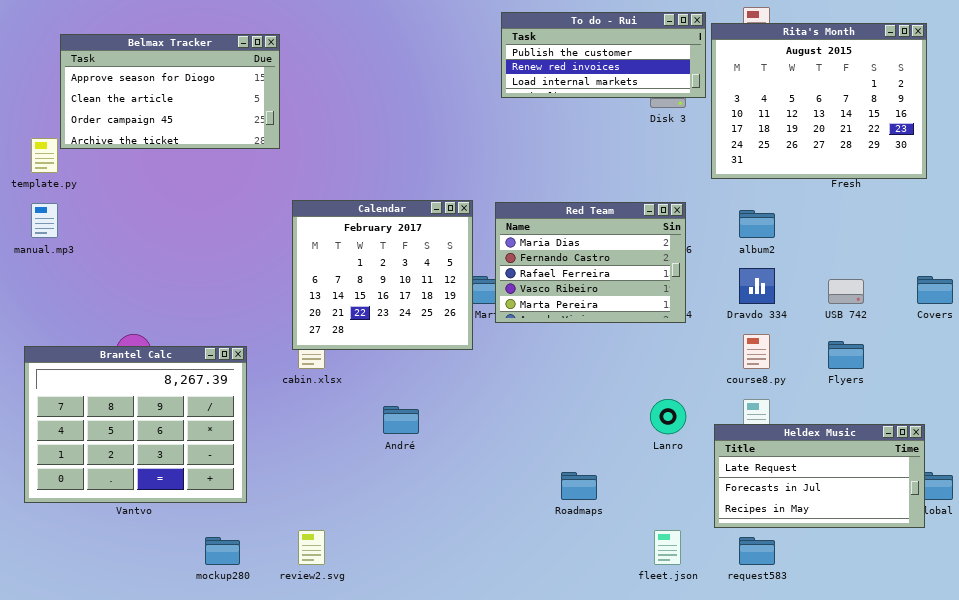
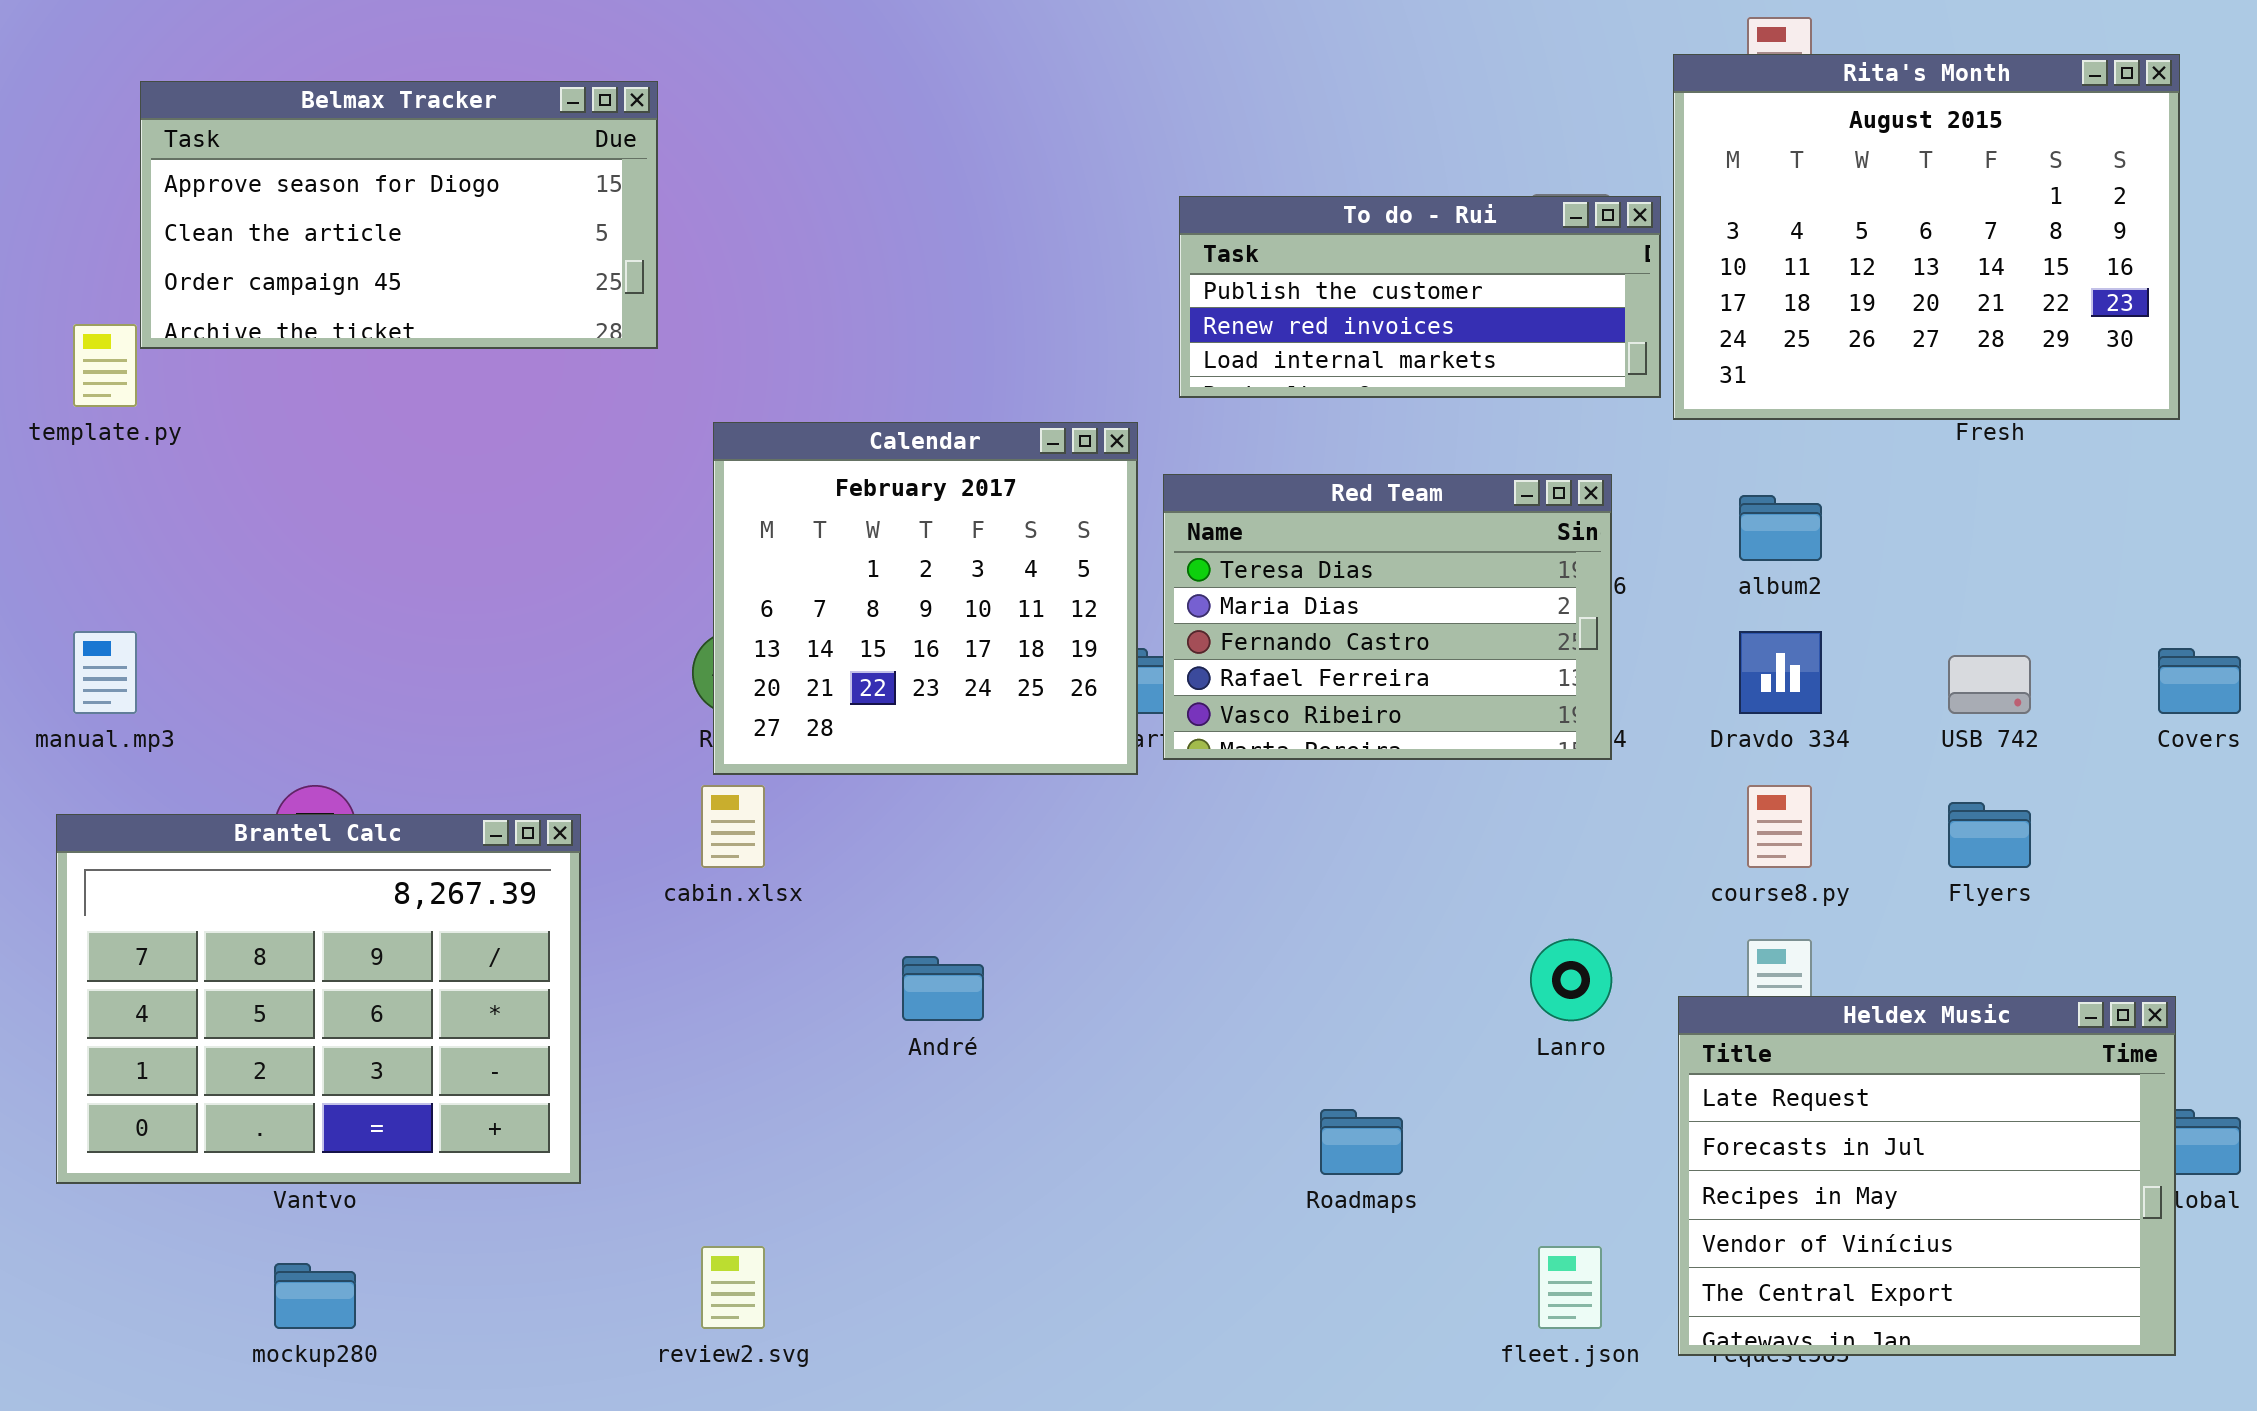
To do - Rui: [501,12,706,98] -> [1179,196,1661,398], moved
Calendar: [292,200,473,350] -> [713,422,1138,775], moved
Red Team: [495,202,686,323] -> [1163,474,1612,760], scrolled up 1 row
manual.mp3: [31,203,58,238] -> [73,631,137,714], moved
Heldex Music: [714,424,925,528] -> [1678,996,2176,1356], resized
mockup280: [205,537,240,565] -> [274,1263,356,1329], moved

